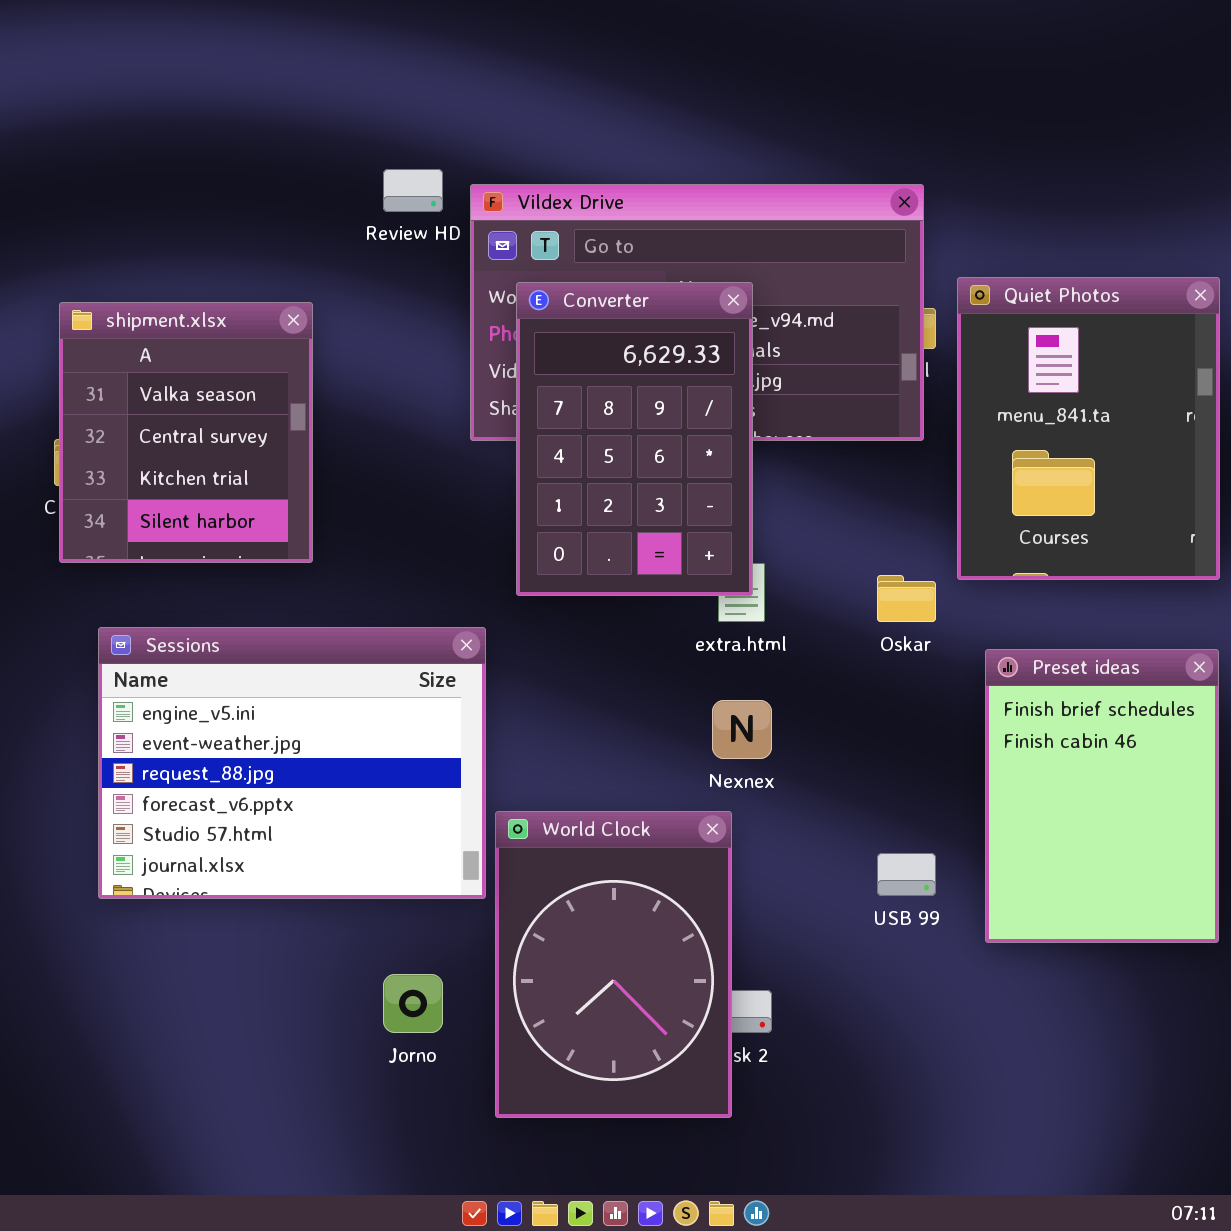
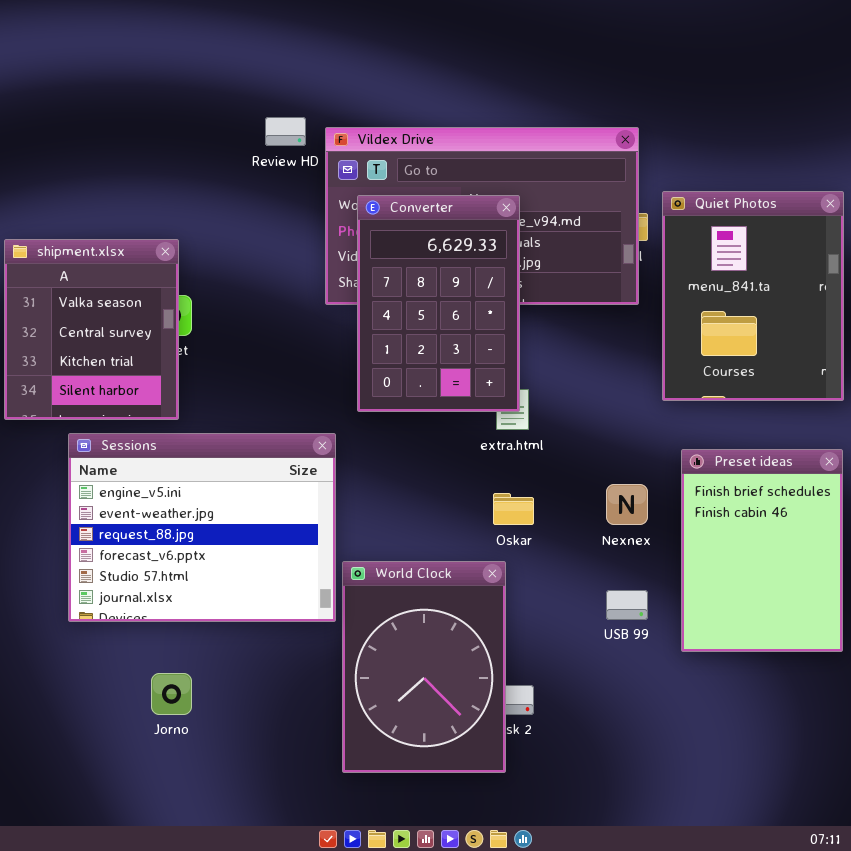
shipment.xlsx: [59,302,313,563] -> [4,239,179,420], moved
Oskar: [877,575,936,622] -> [493,493,534,525], moved
Nexnex: [712,700,772,759] -> [606,484,648,525], moved
Jorno: [383,974,443,1033] -> [151,673,192,715], moved

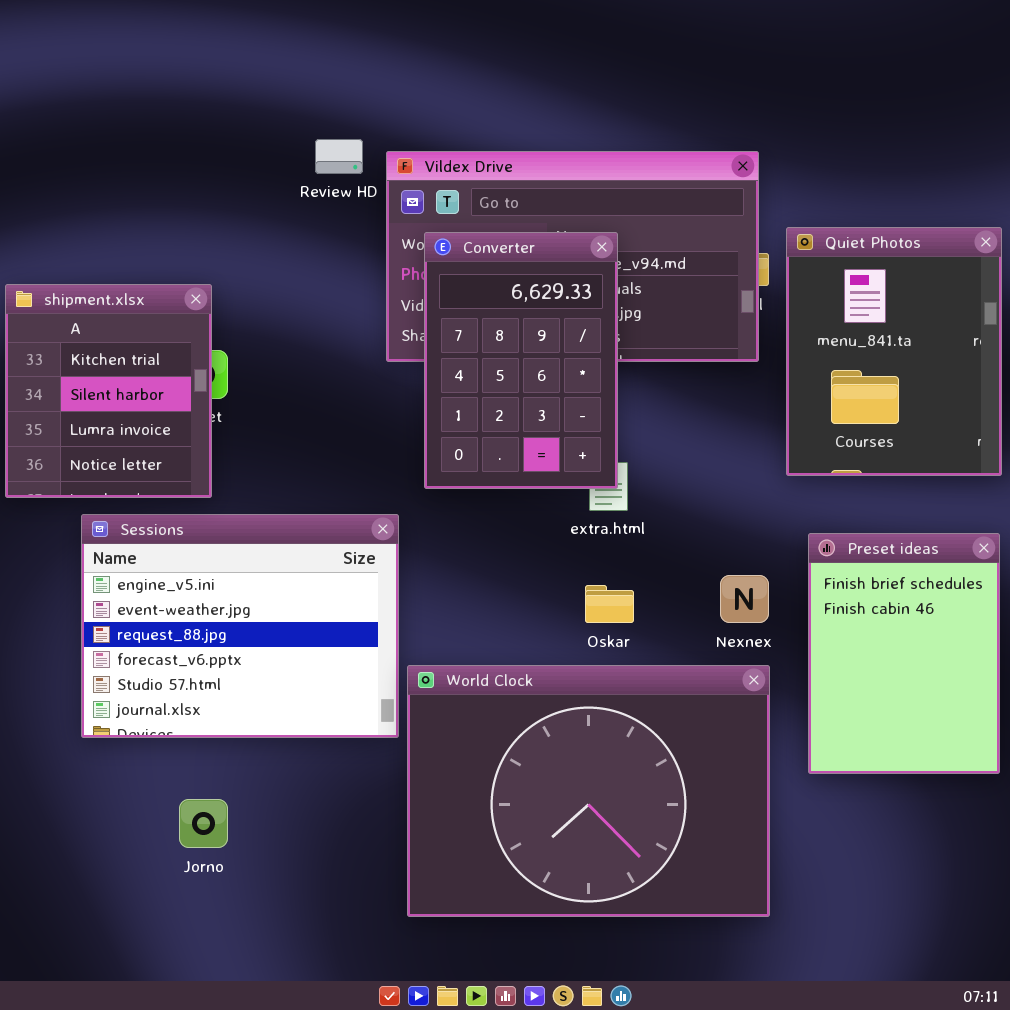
shipment.xlsx: [4,239,179,420] -> [5,284,212,498], scrolled down 2 rows
World Clock: [342,561,506,773] -> [407,665,770,917], resized

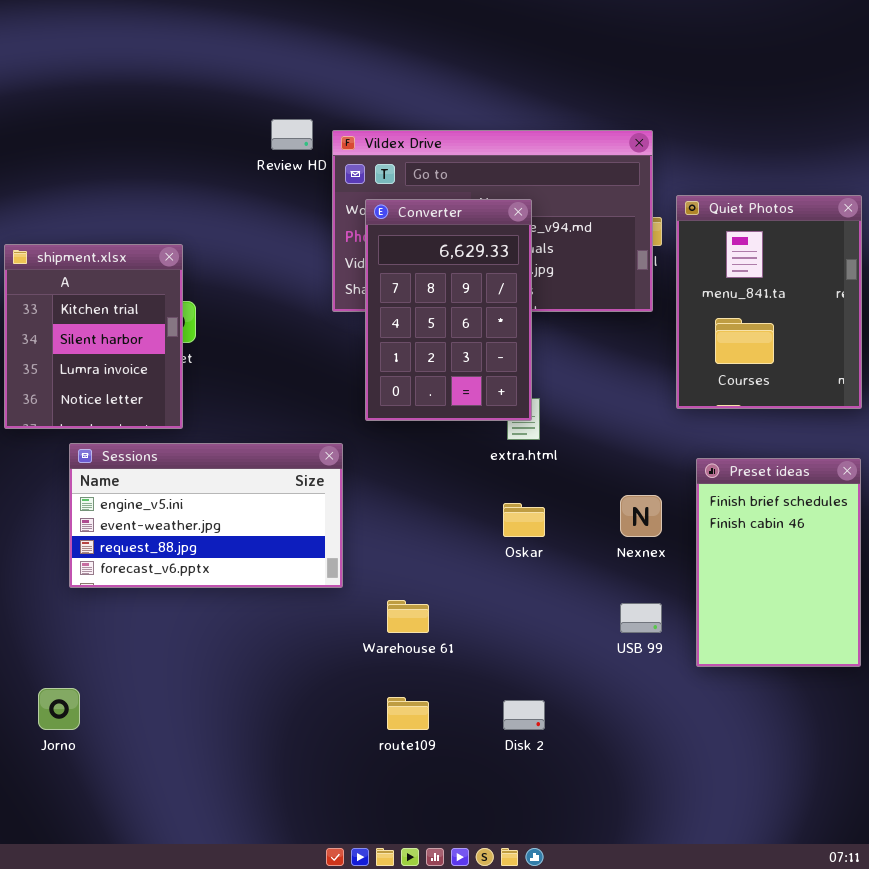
Sessions: [81,514,399,738] -> [69,443,343,588], resized
World Clock: [407,665,770,917] -> none, closed
Jorno: [179,799,228,848] -> [38,688,80,730], moved

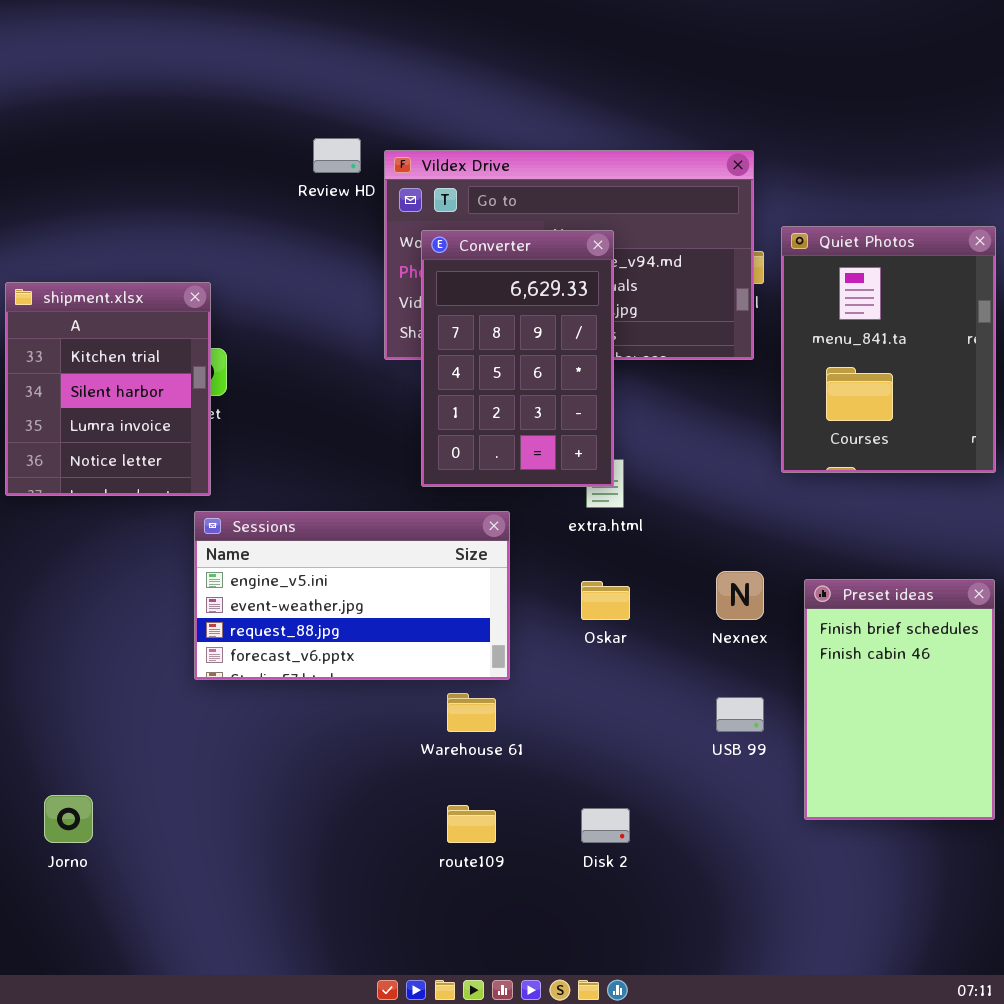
Sessions: [69,443,343,588] -> [194,511,510,680], moved
Preset ideas: [696,458,861,667] -> [804,579,995,820], moved

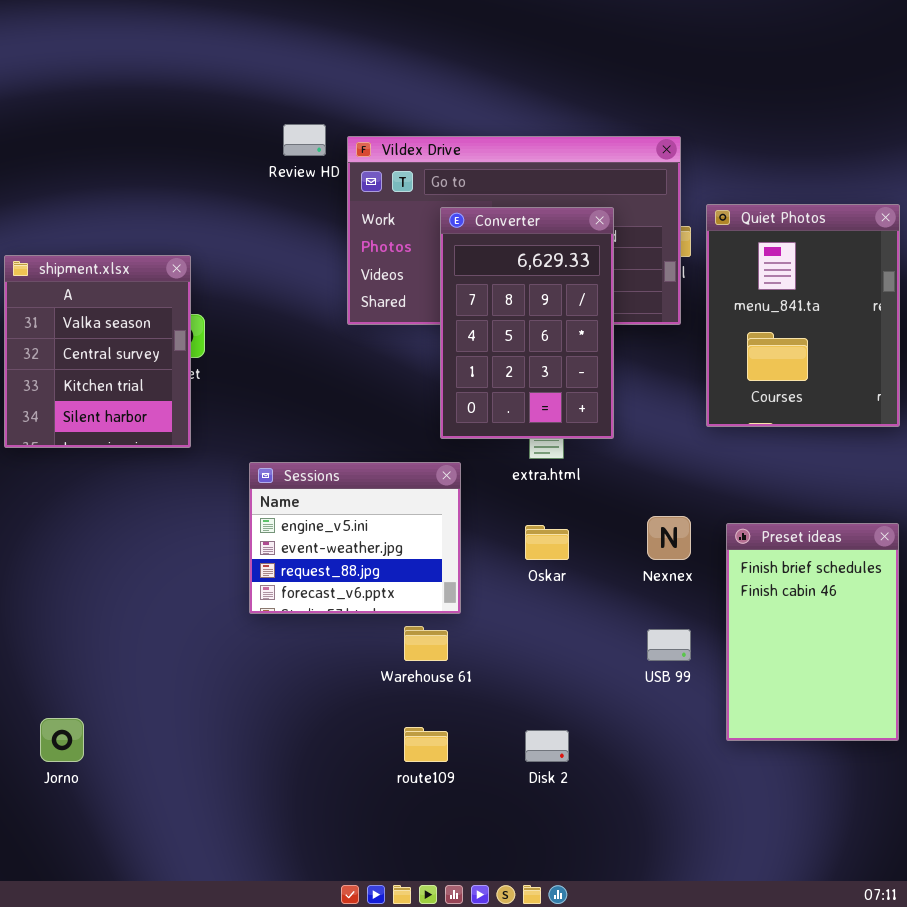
Converter: [421,230,614,487] -> [440,207,614,439], moved
shipment.xlsx: [5,282,211,496] -> [4,255,191,448], scrolled up 2 rows
Sessions: [194,511,510,680] -> [249,462,461,614], resized

